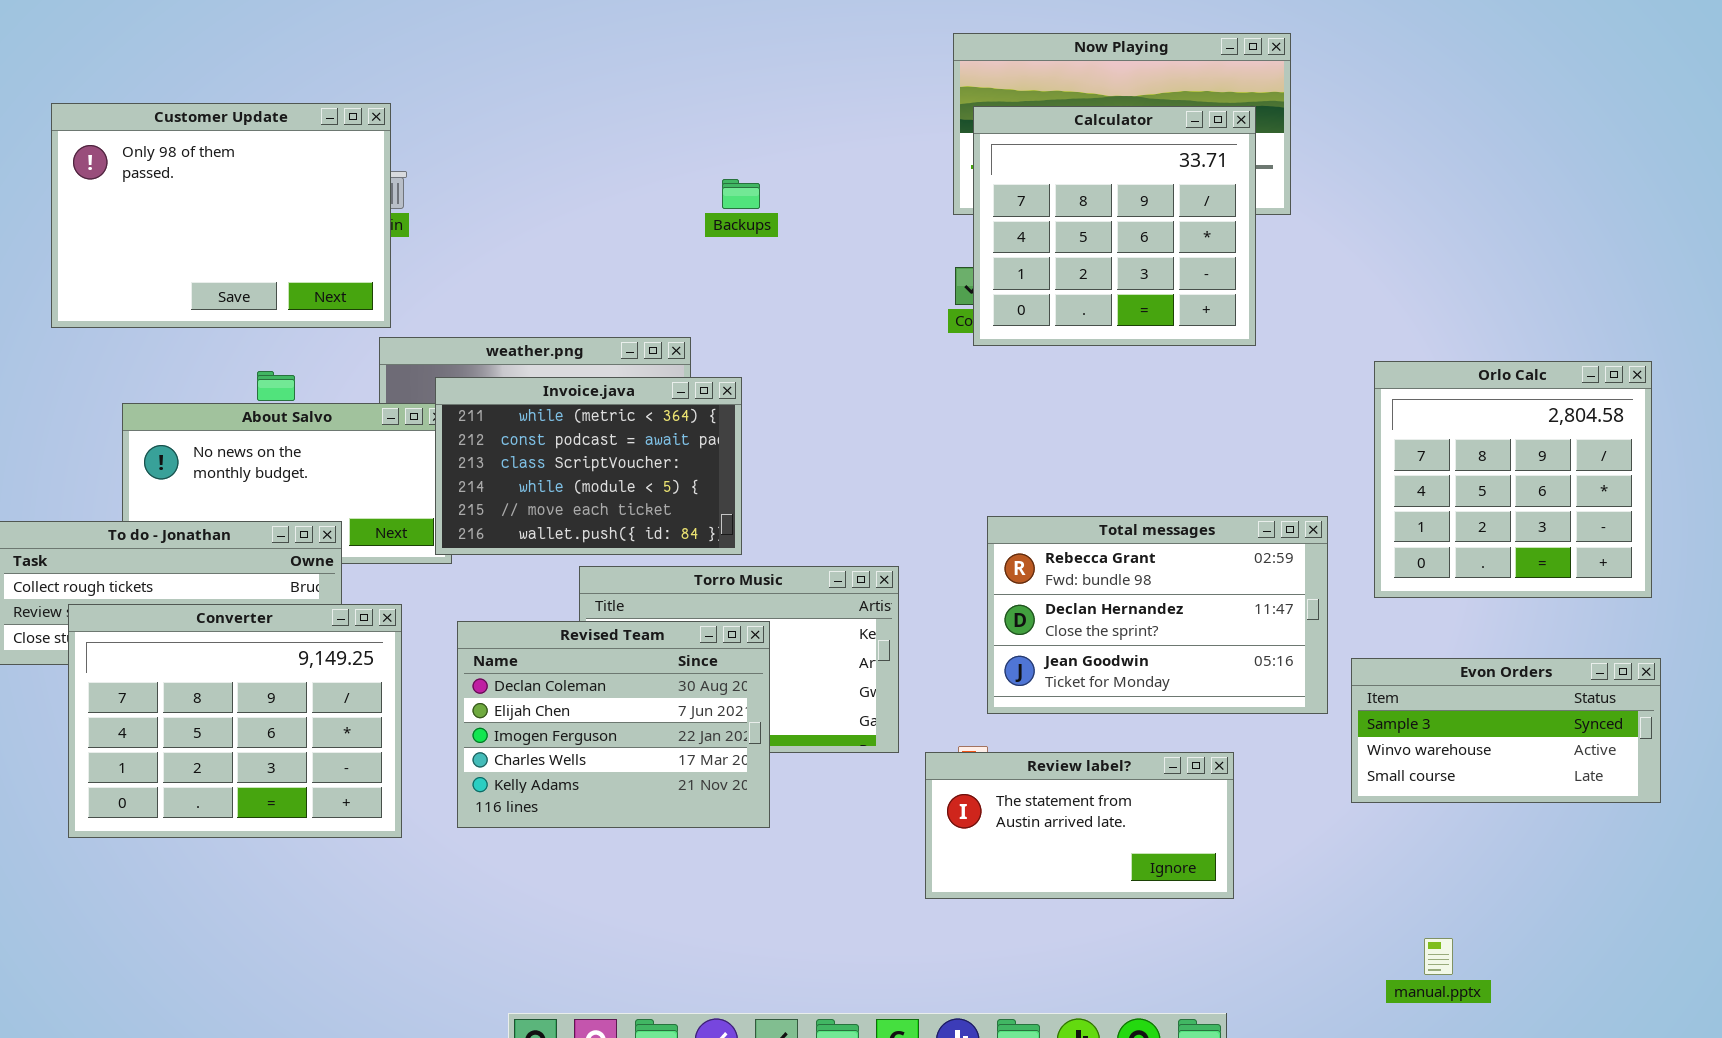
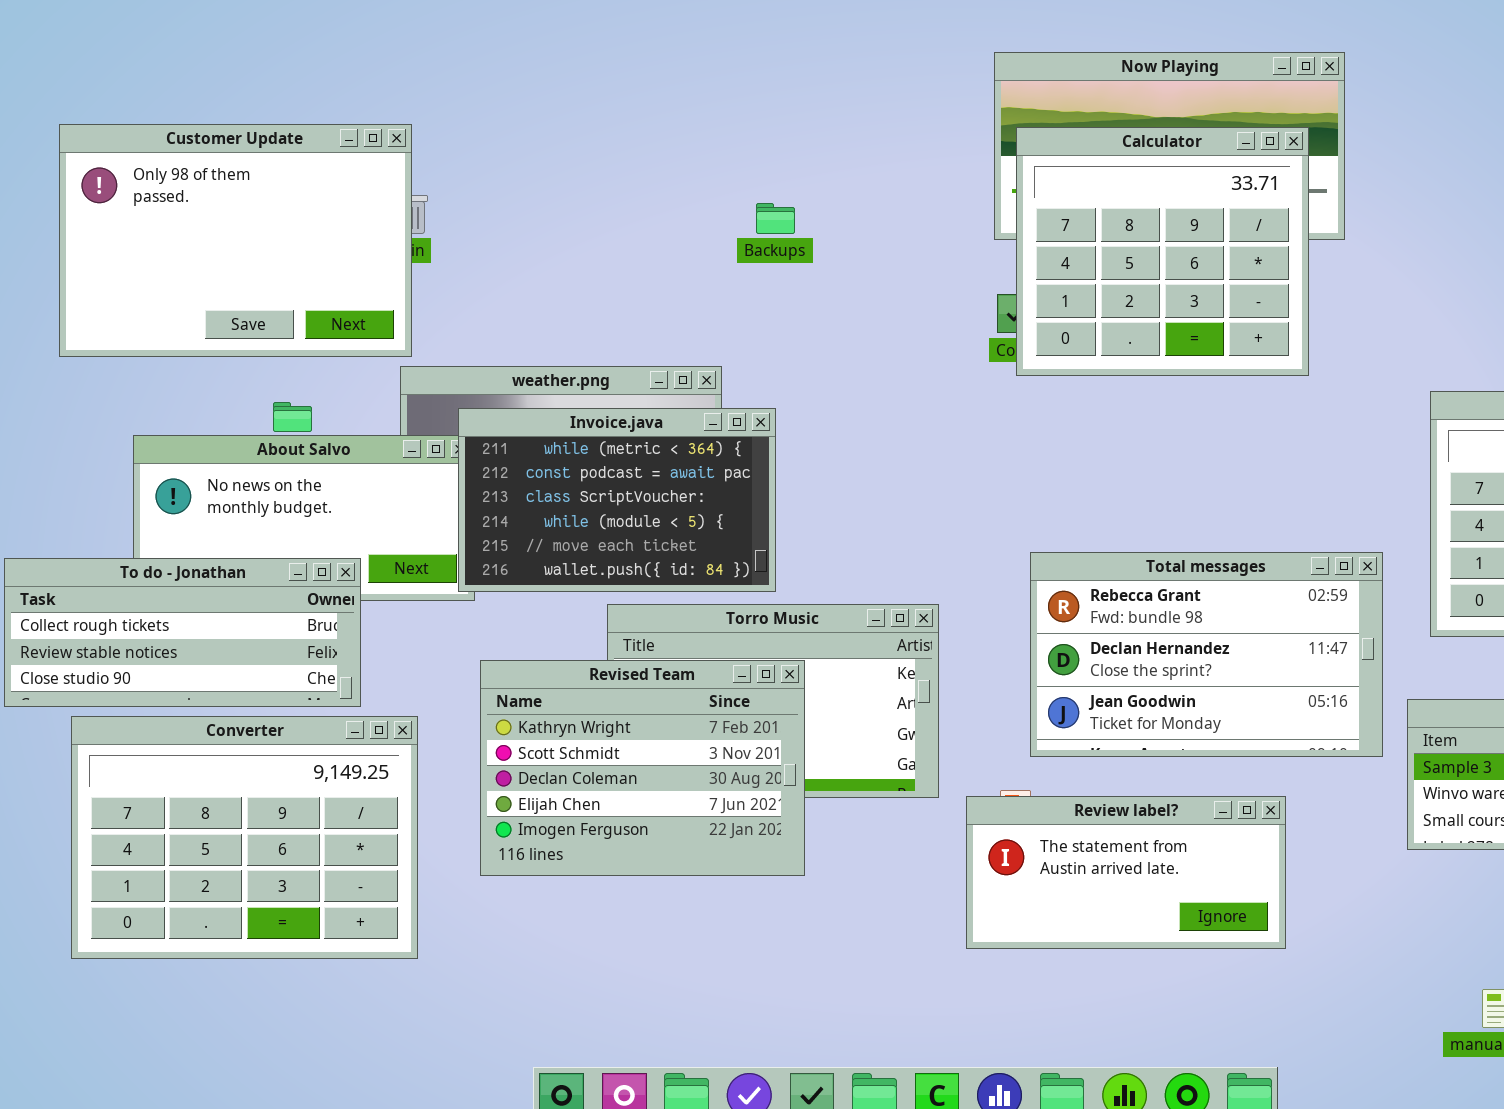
Converter: [68,604,402,838] -> [71,716,418,959], moved
Revised Team: [457,621,770,828] -> [480,660,805,876], scrolled up 2 rows

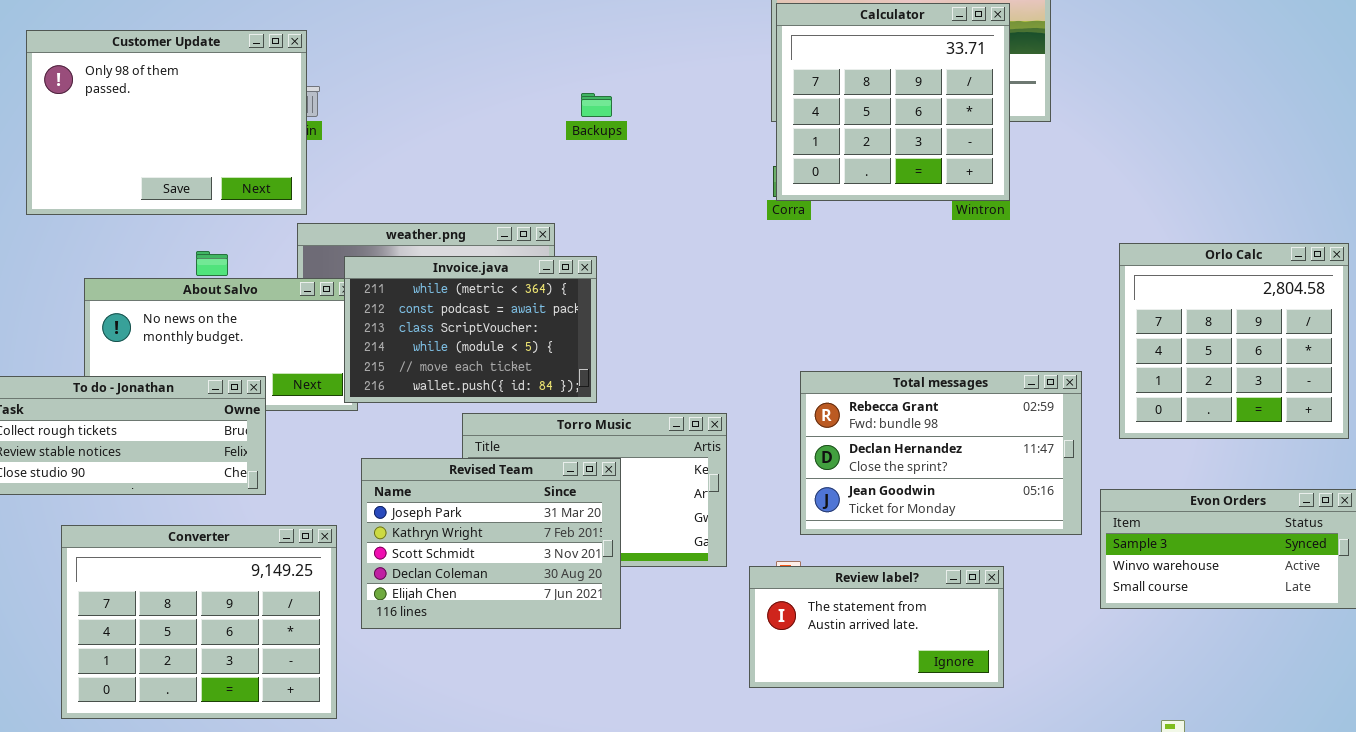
Calculator: [1016,127,1309,376] -> [776,3,1010,201], moved
Revised Team: [480,660,805,876] -> [361,458,621,629], scrolled up 1 row
Converter: [71,716,418,959] -> [61,525,337,719], moved

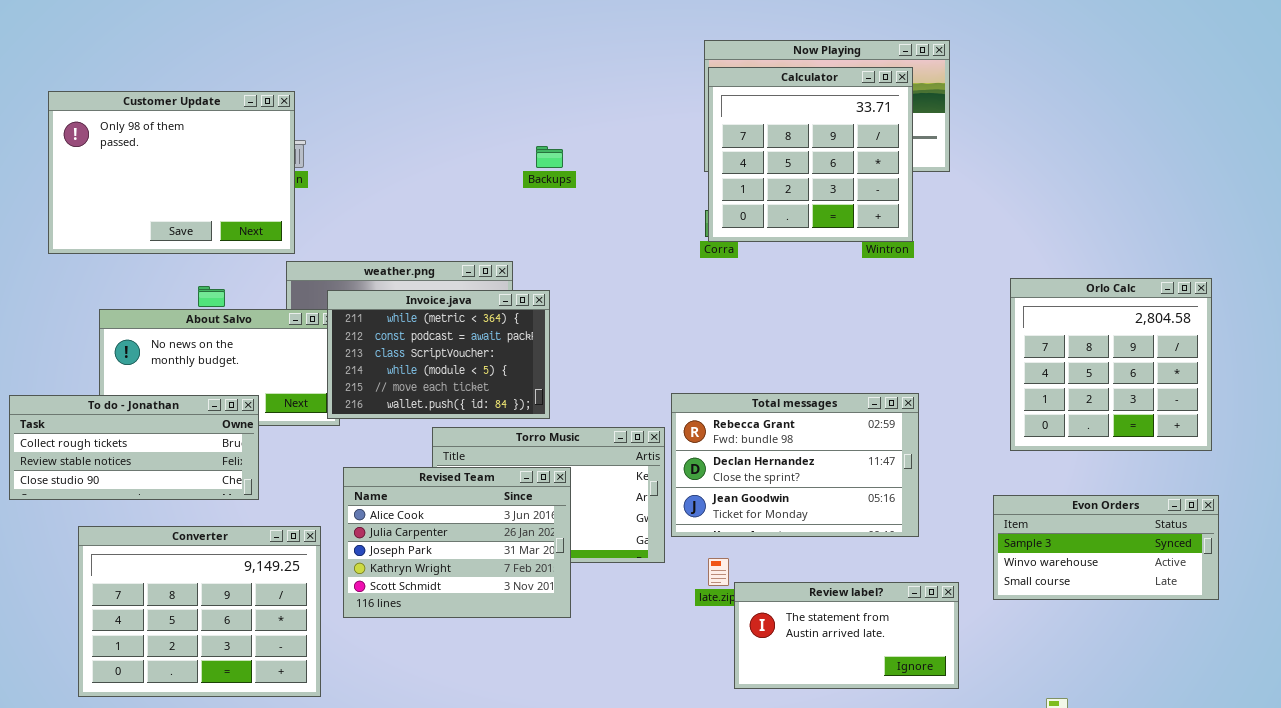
Total messages: [800,371,1082,535] -> [671,393,919,537], moved
Revised Team: [361,458,621,629] -> [343,467,571,618], scrolled up 2 rows
Review label?: [749,566,1004,688] -> [734,582,959,689], moved

